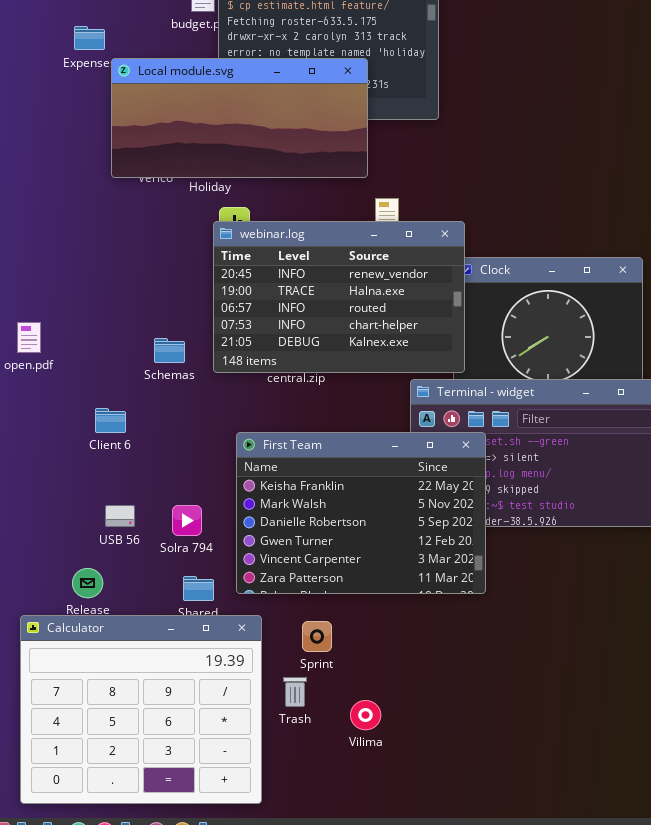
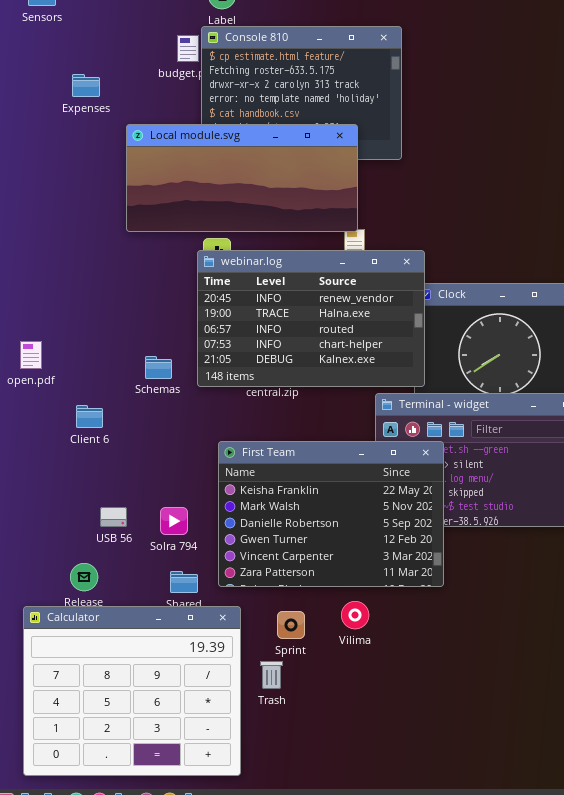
Local module.svg: [111,58,368,178] -> [126,124,358,232], moved
Client 6: [95,408,126,433] -> [76,405,103,428], moved
Vilima: [350,700,381,730] -> [341,601,369,629], moved

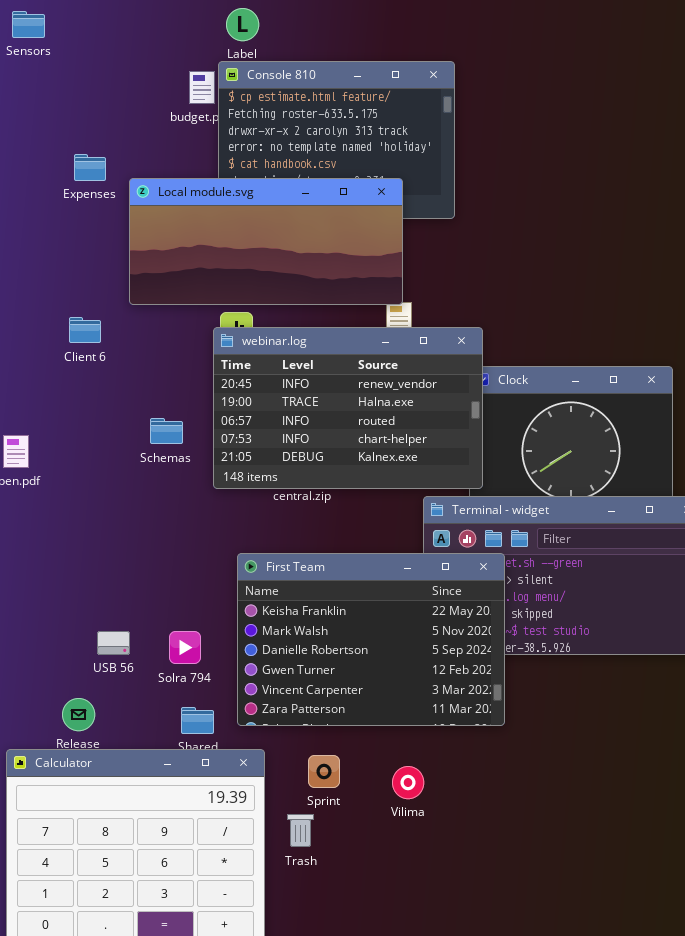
Expenses: [72,74,100,97] -> [74,154,106,181], moved
Schemas: [145,356,172,379] -> [150,418,183,444], moved
Client 6: [76,405,103,428] -> [69,317,101,343], moved
Vilima: [341,601,369,629] -> [392,766,424,799], moved

